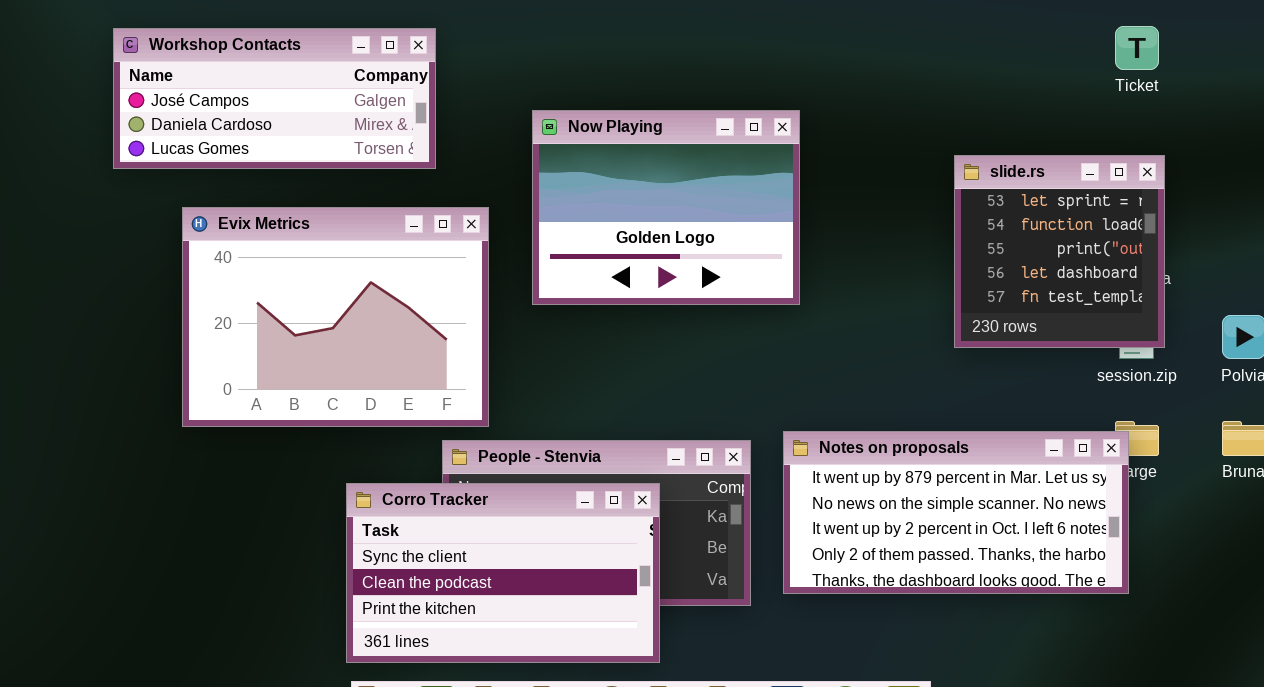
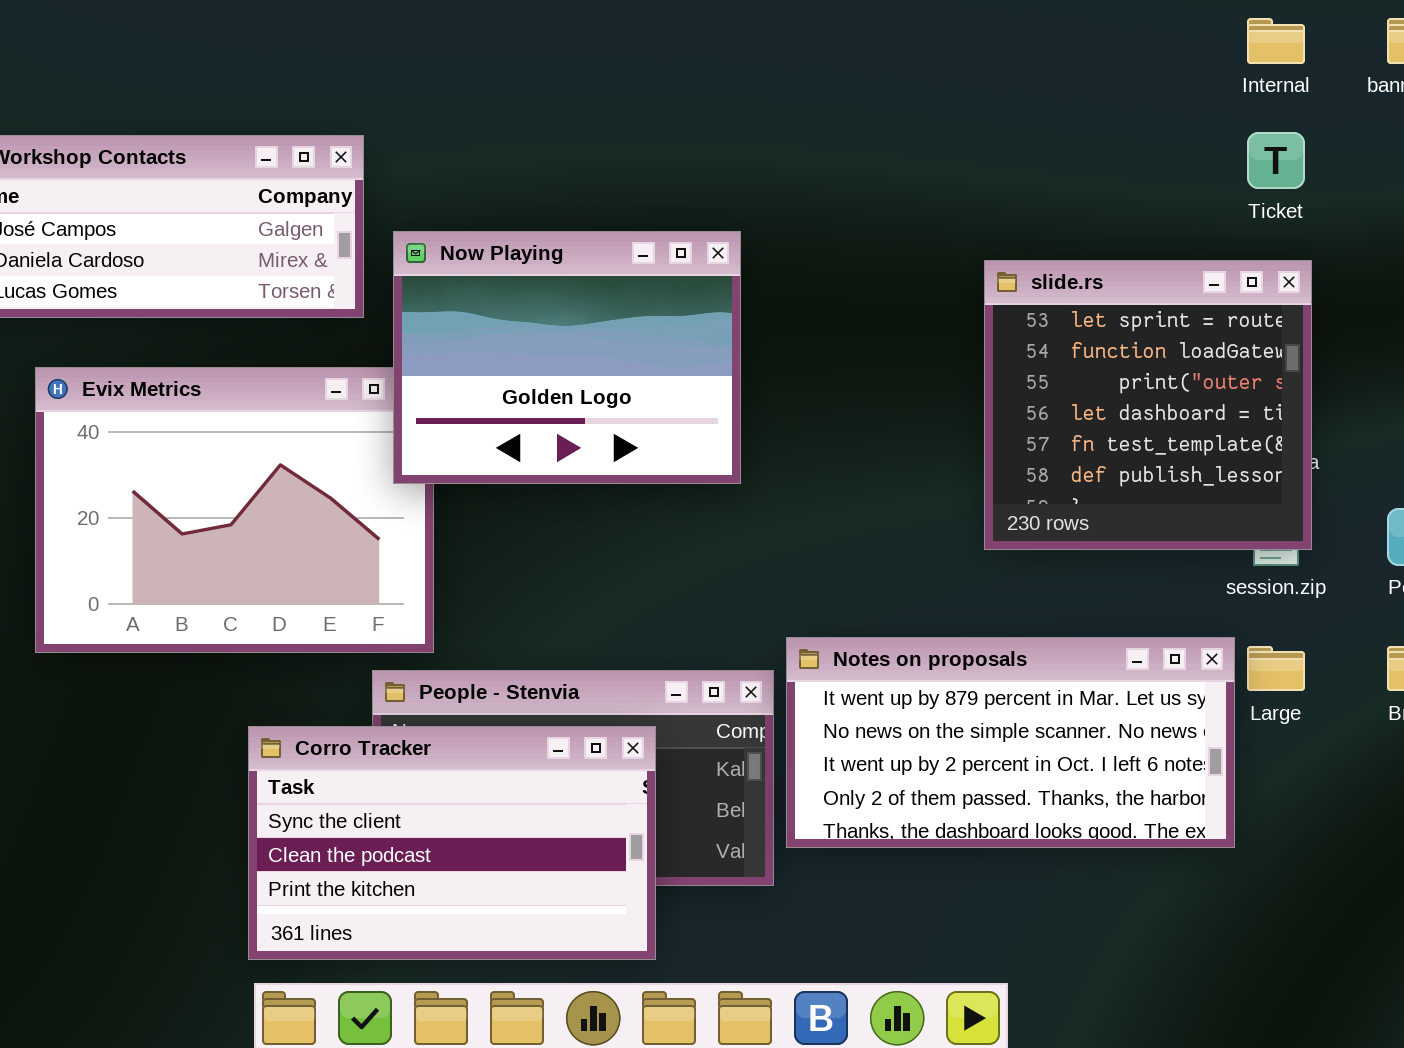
Now Playing: [532,110,800,305] -> [393,231,741,484], moved
slide.rs: [954,155,1165,348] -> [984,260,1312,550], resized
Notes on proposals: [783,431,1129,594] -> [786,637,1235,848], moved

